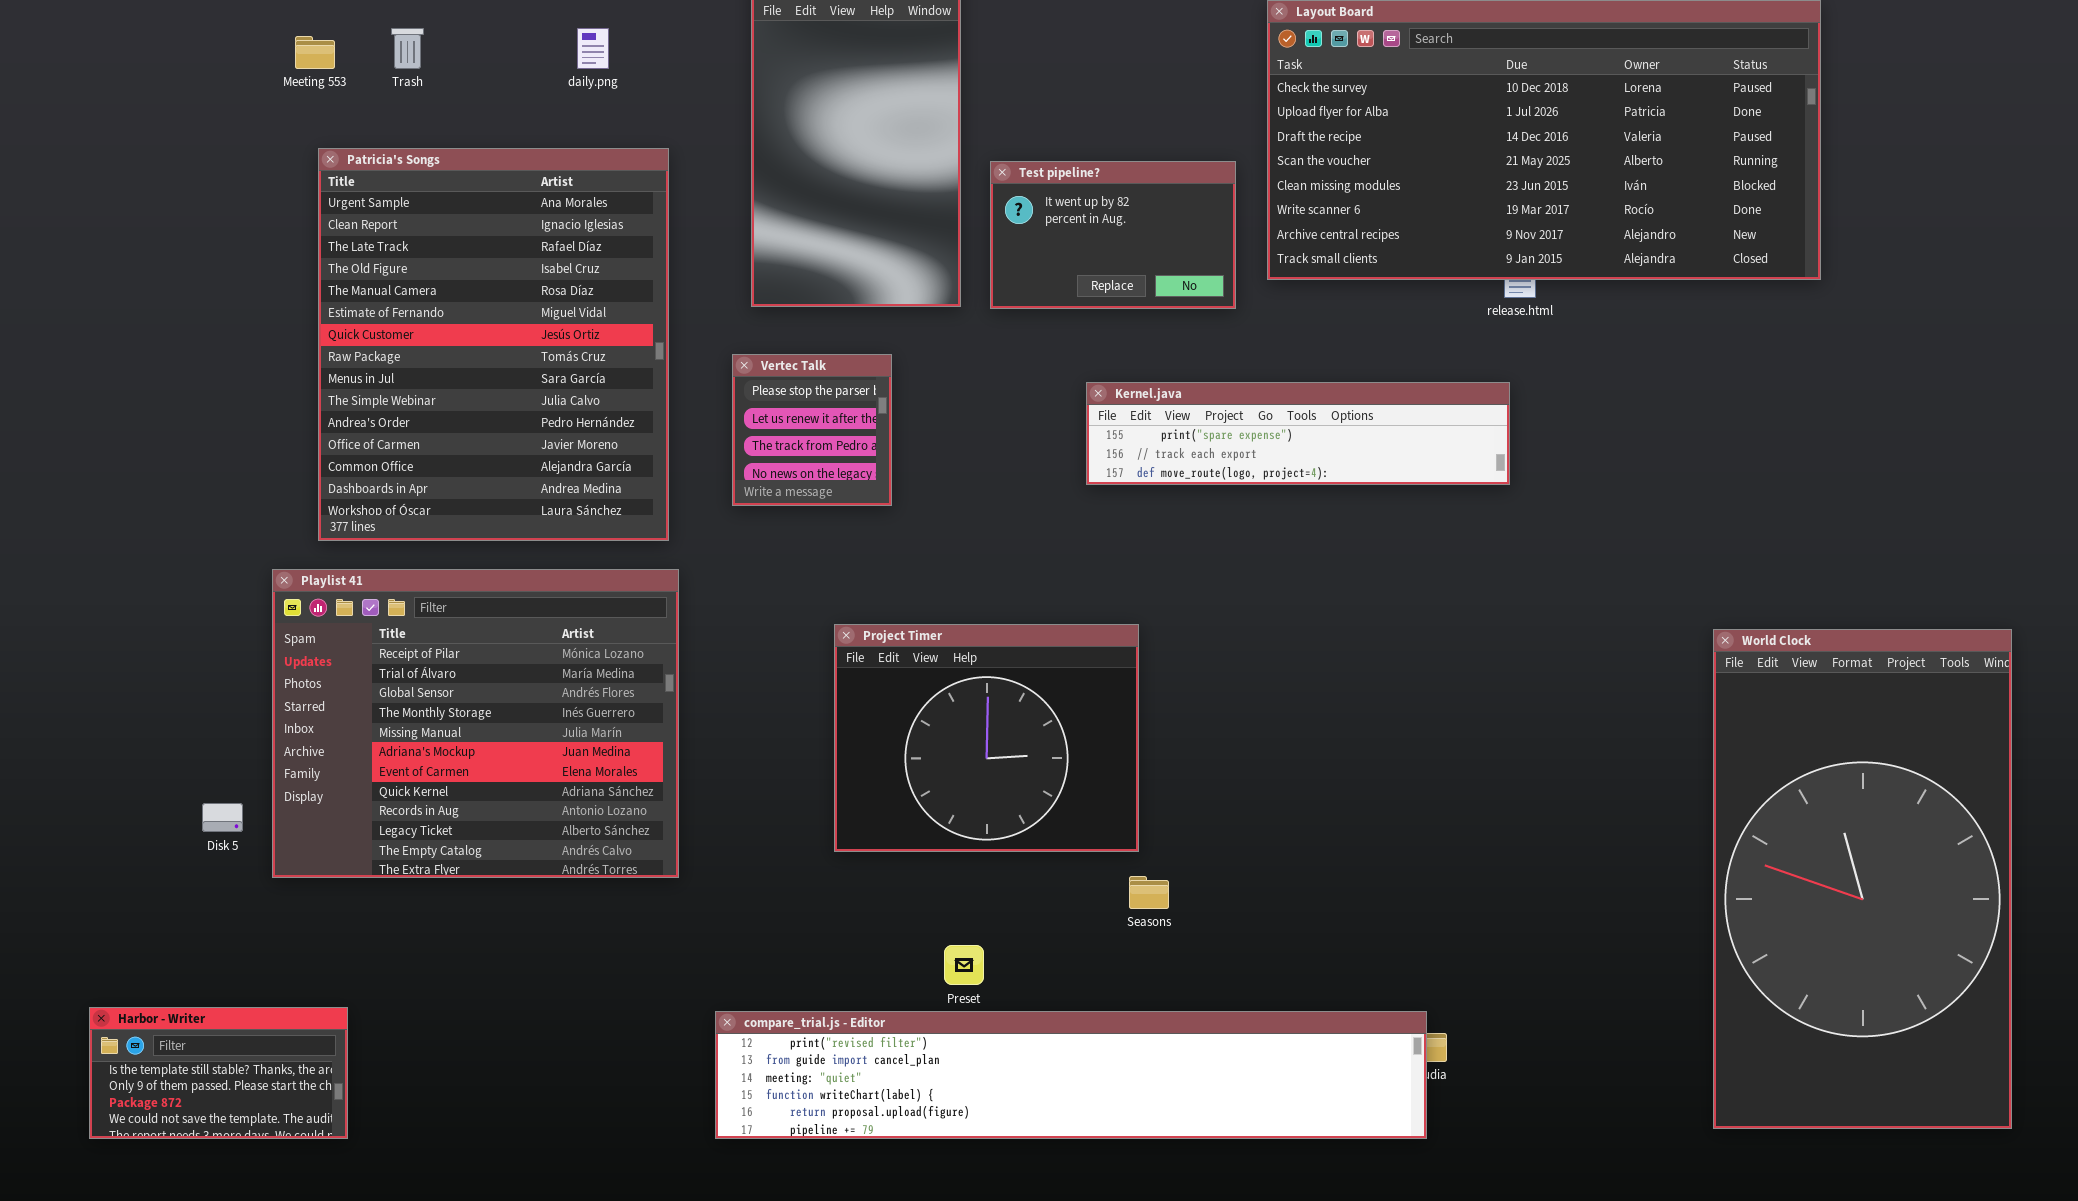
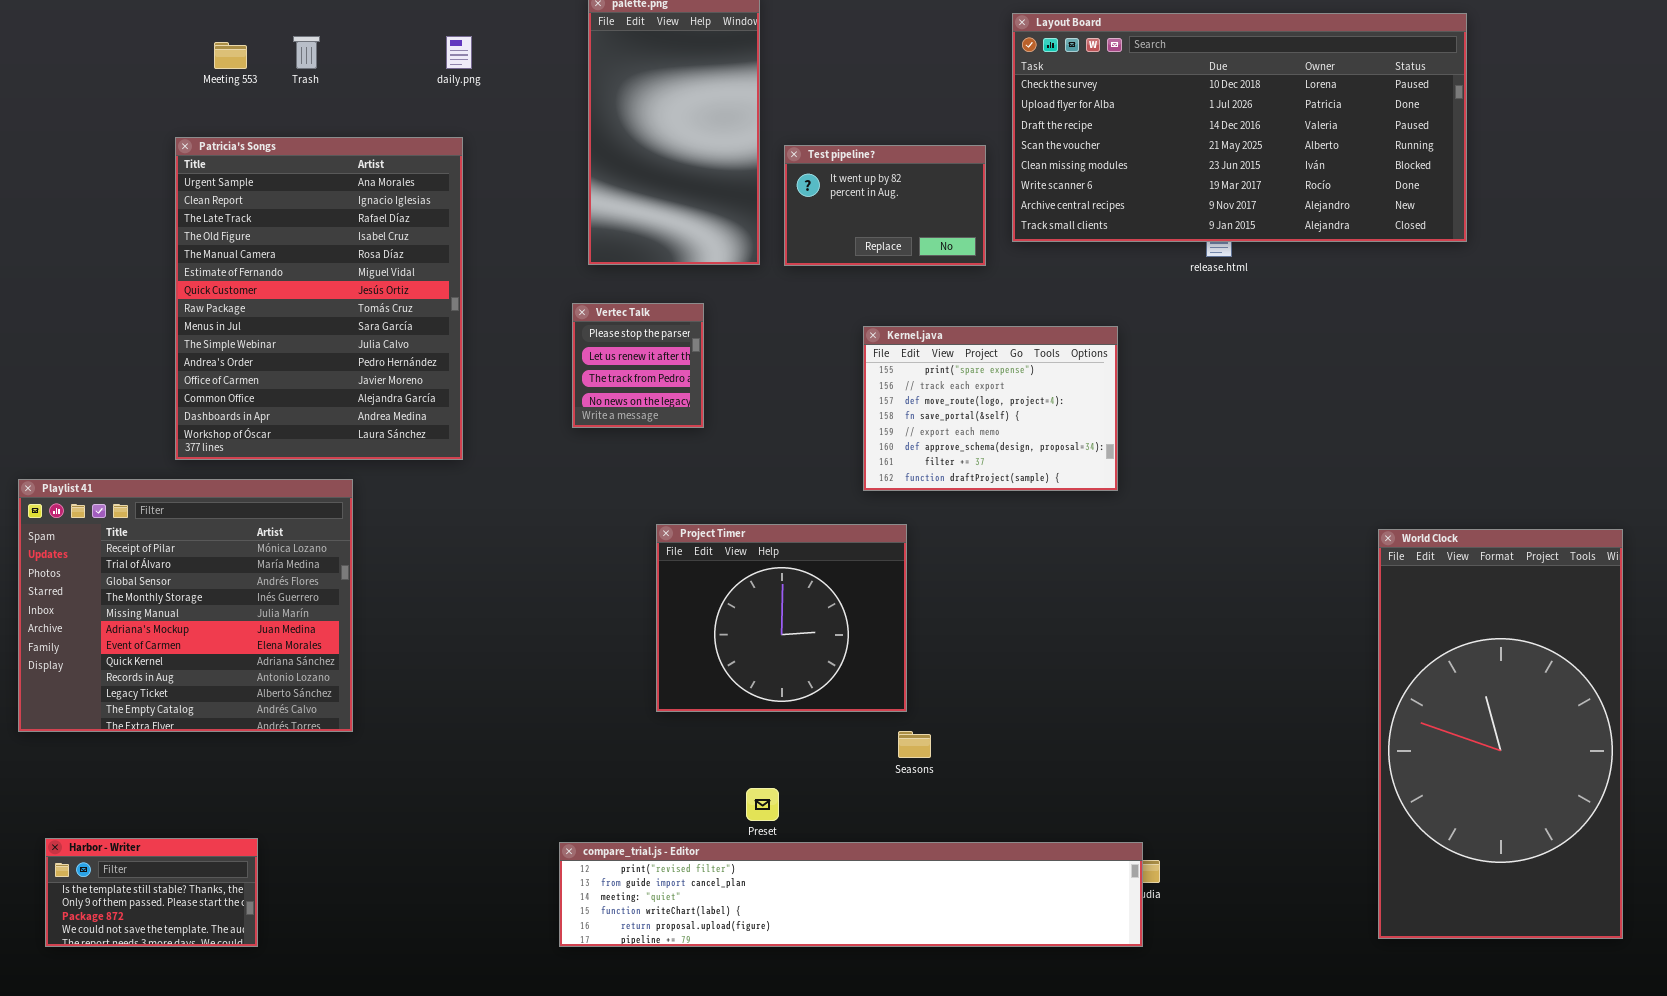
Patricia's Songs: [318,148,669,541] -> [175,137,463,460], moved
Kernel.java: [1086,382,1510,485] -> [863,326,1118,491], resized
Playlist 41: [272,569,679,878] -> [18,479,353,732], moved

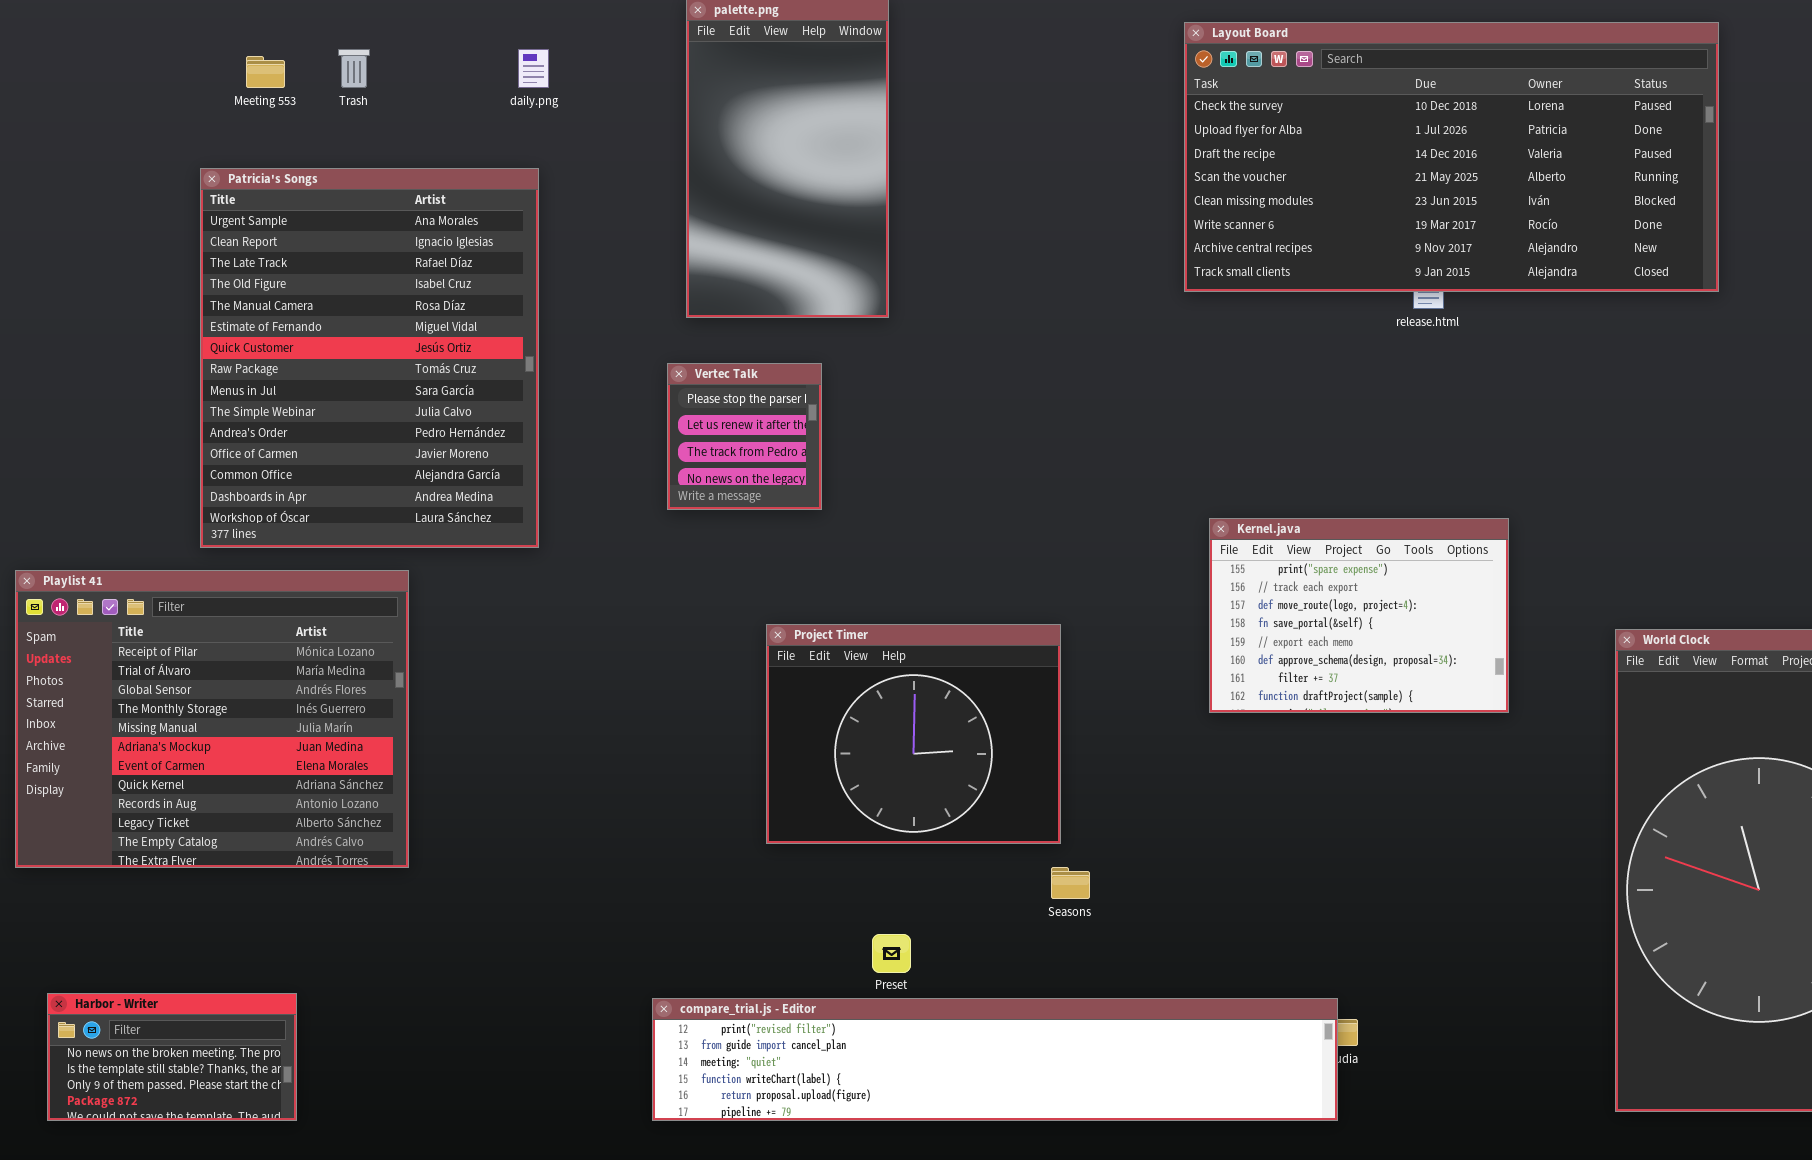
Test pipeline?: [784,145,986,266] -> none, closed
Kernel.java: [863,326,1118,491] -> [1209,518,1509,713], moved
Harbor - Writer: [45,838,258,947] -> [47,993,297,1121], scrolled up 1 row

